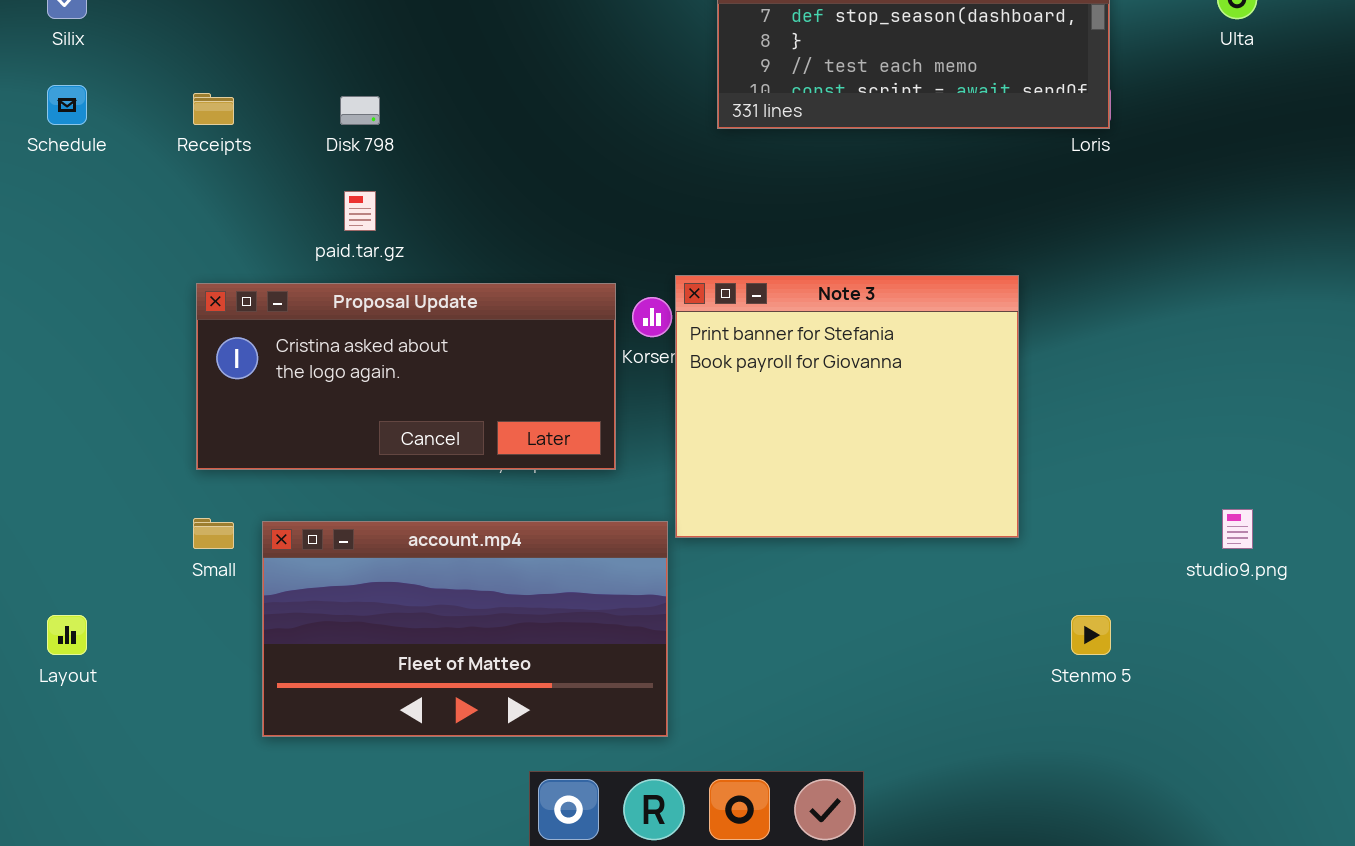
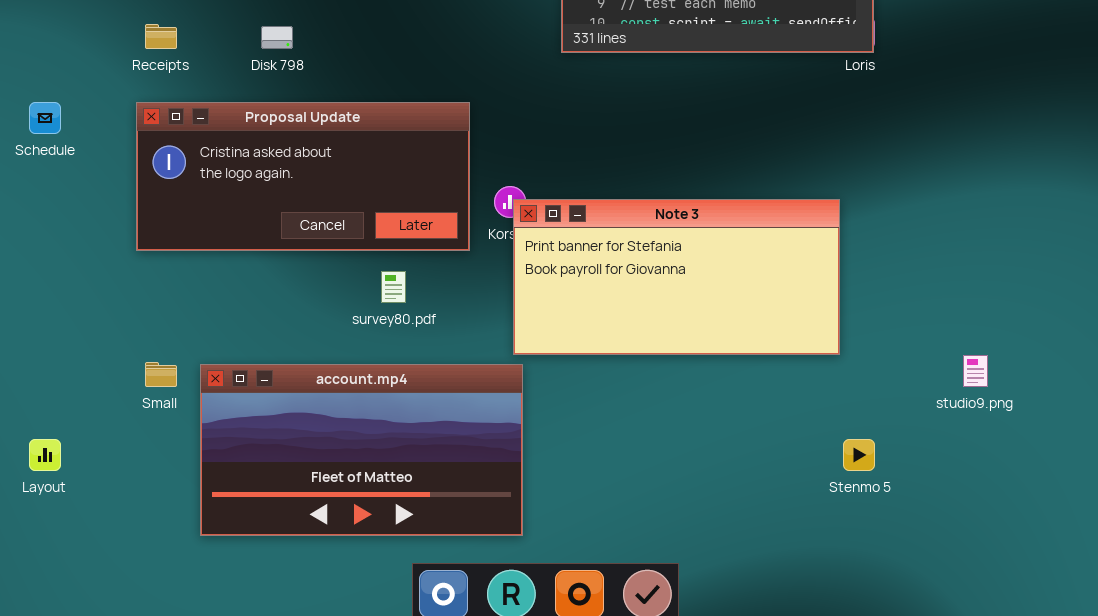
Schedule: [47,85,87,125] -> [29,102,61,134], moved
Note 3: [675,275,1019,538] -> [513,199,840,355], moved, resized
Proposal Update: [196,283,616,470] -> [136,102,470,251], moved

